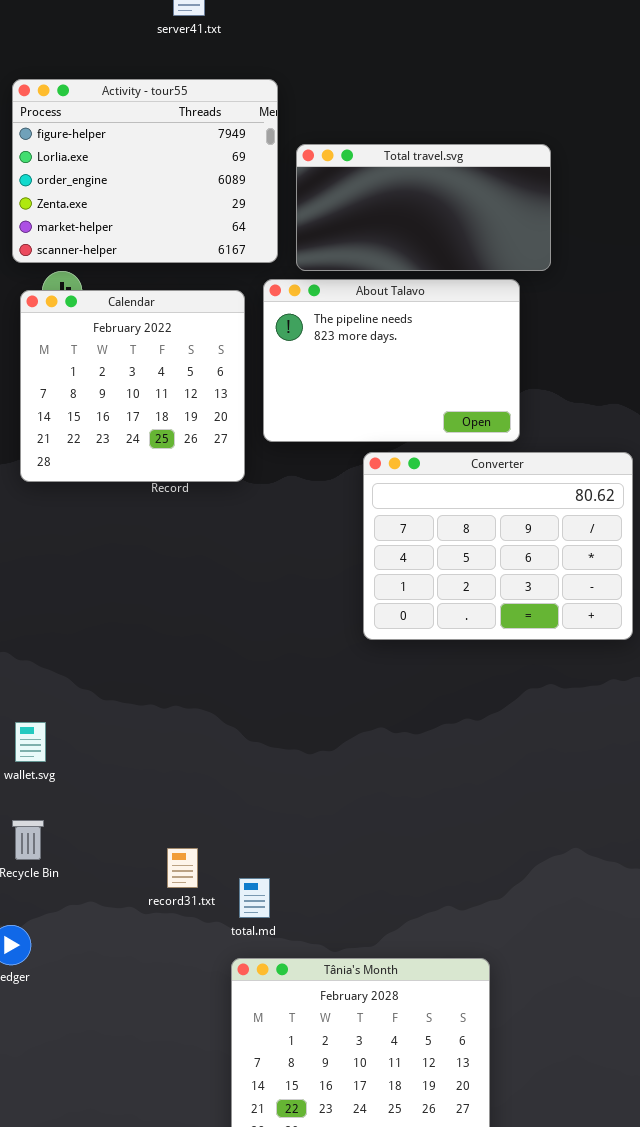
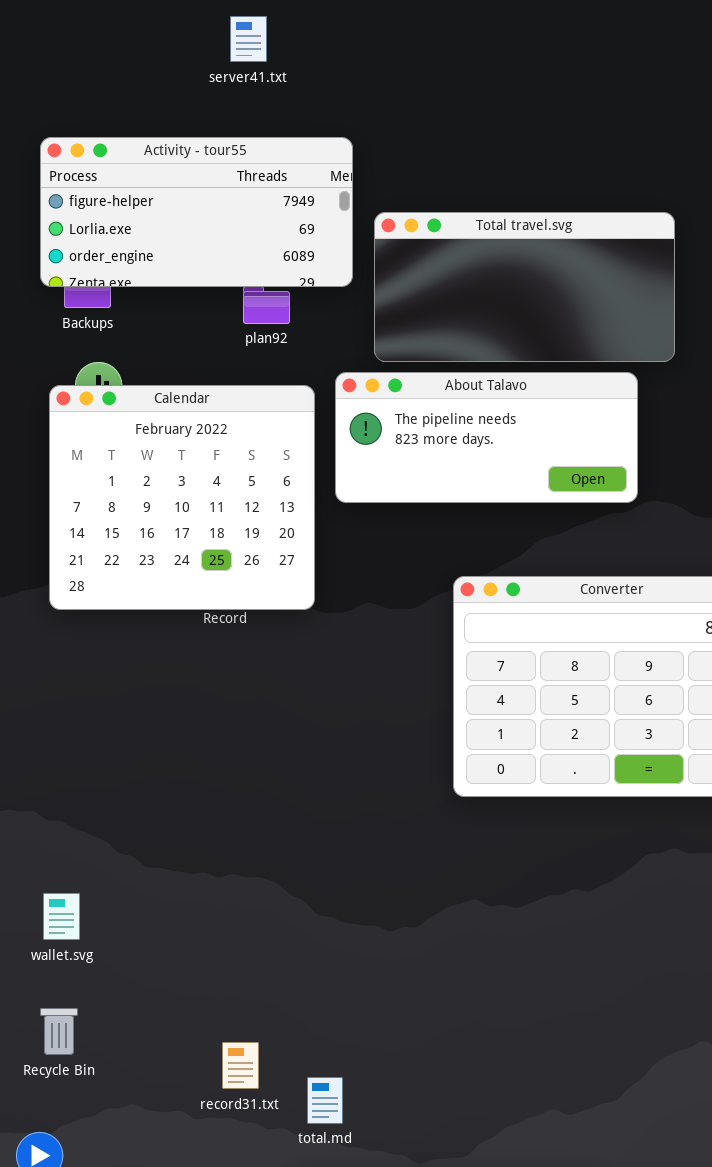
Activity - tour55: [12,79,278,263] -> [40,137,353,287], resized
About Talavo: [263,279,520,442] -> [335,372,638,503], resized

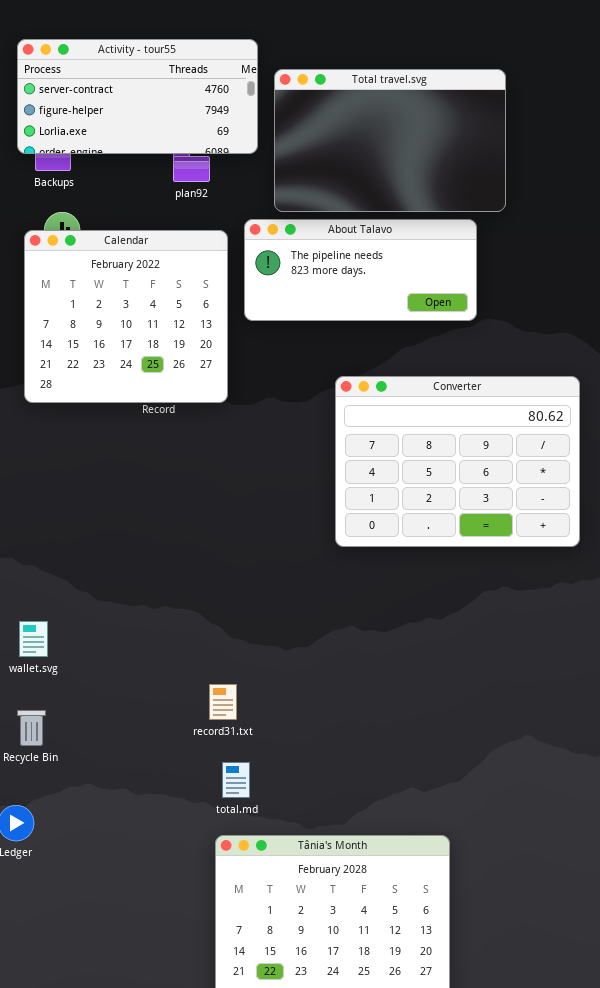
Activity - tour55: [40,137,353,287] -> [17,39,258,154], scrolled up 1 row
Total travel.svg: [374,212,675,362] -> [274,69,506,212], resized
record31.txt: [222,1042,259,1089] -> [209,684,237,720], moved

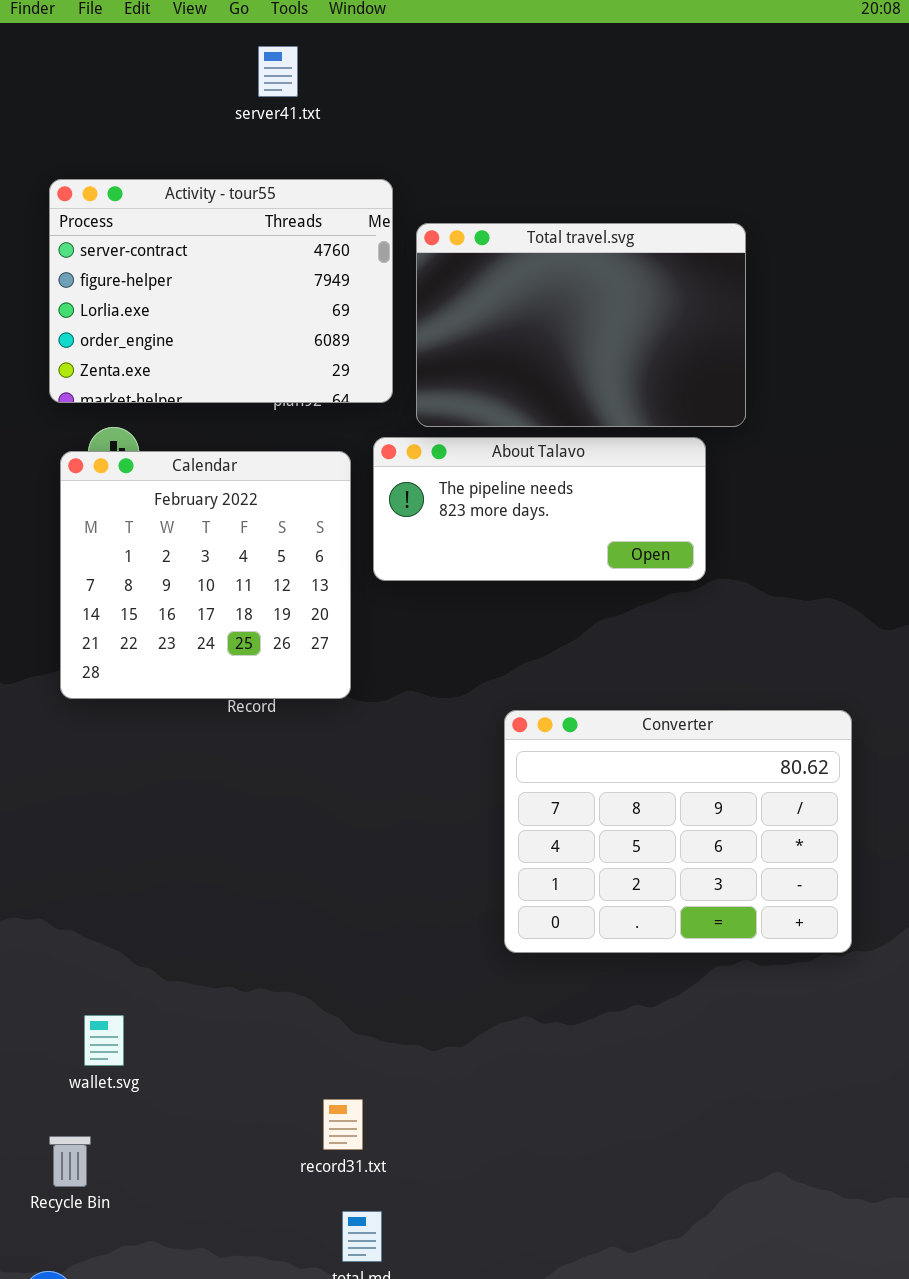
Activity - tour55: [17,39,258,154] -> [49,179,393,403], resized
Converter: [335,376,580,547] -> [504,710,852,953], moved
wallet.svg: [19,621,48,657] -> [84,1015,124,1066], moved

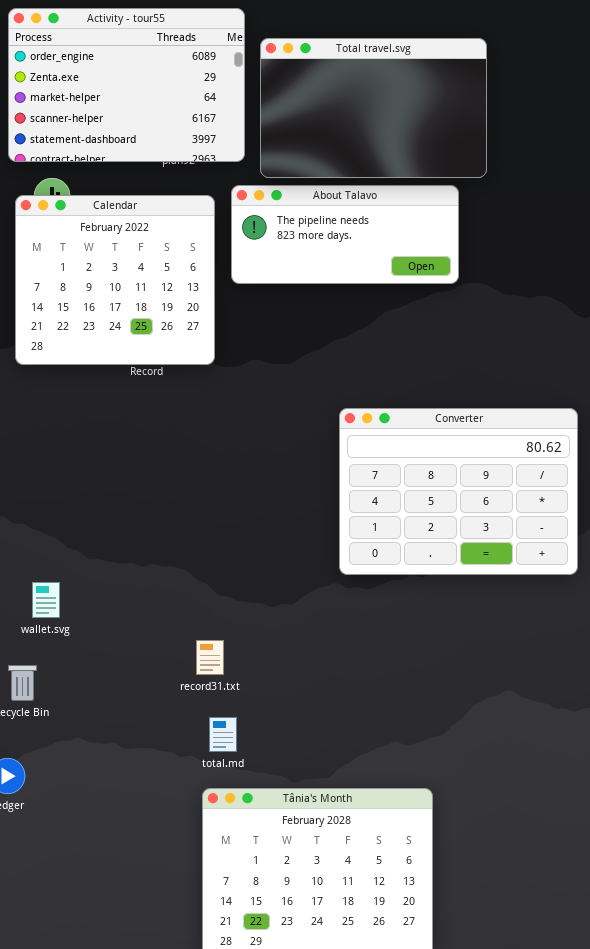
Activity - tour55: [49,179,393,403] -> [8,8,245,162], scrolled down 3 rows
Converter: [504,710,852,953] -> [339,408,578,575], moved

